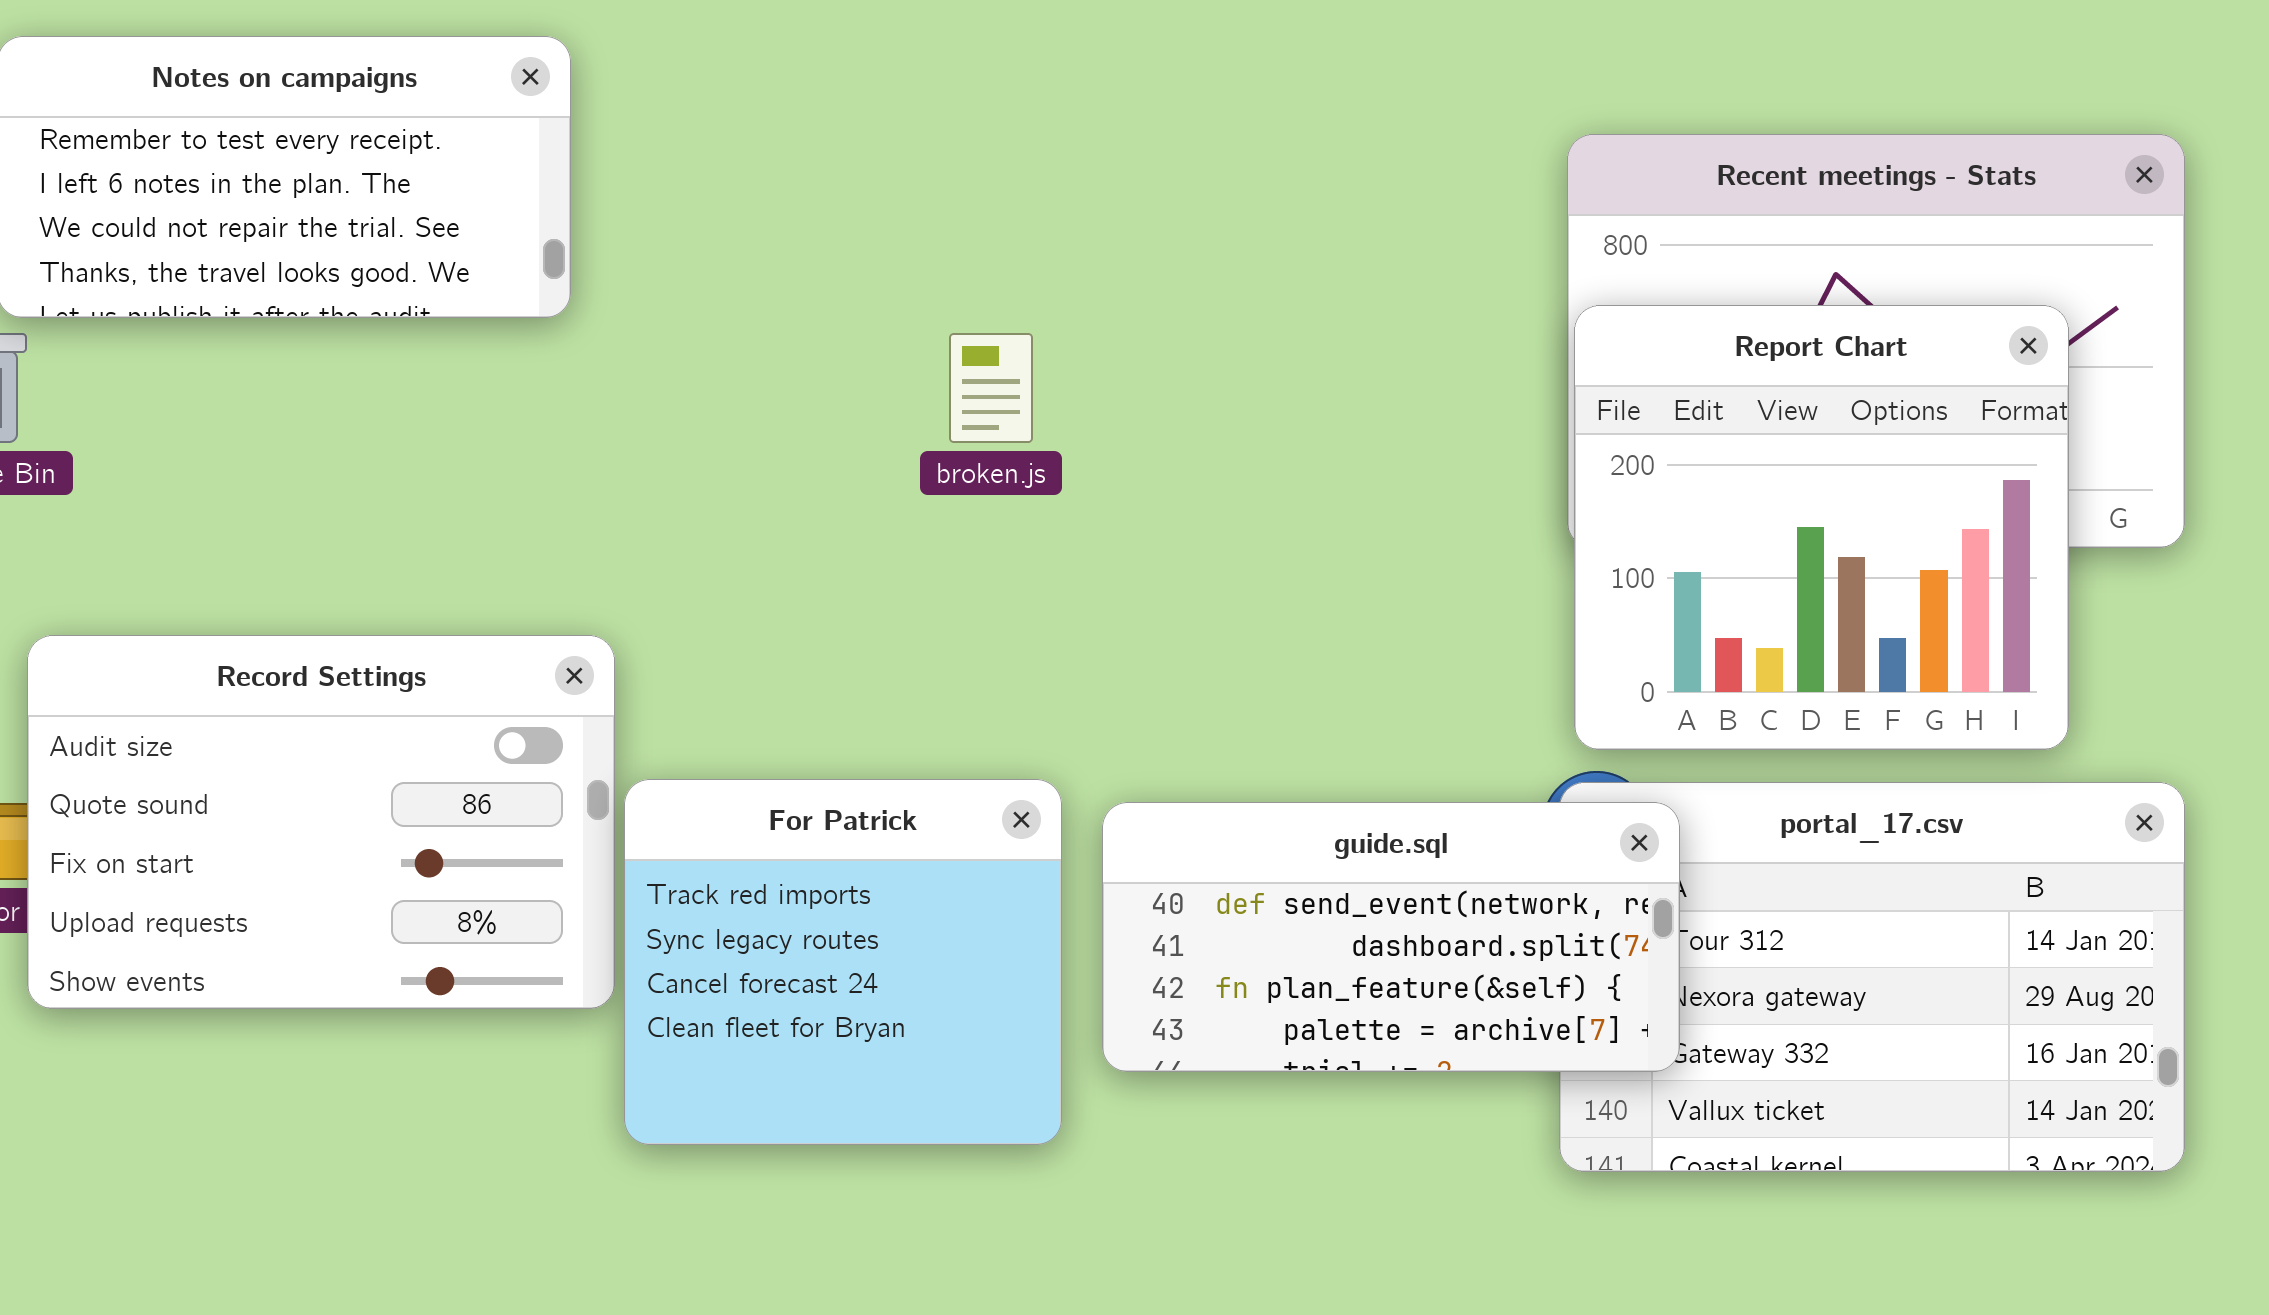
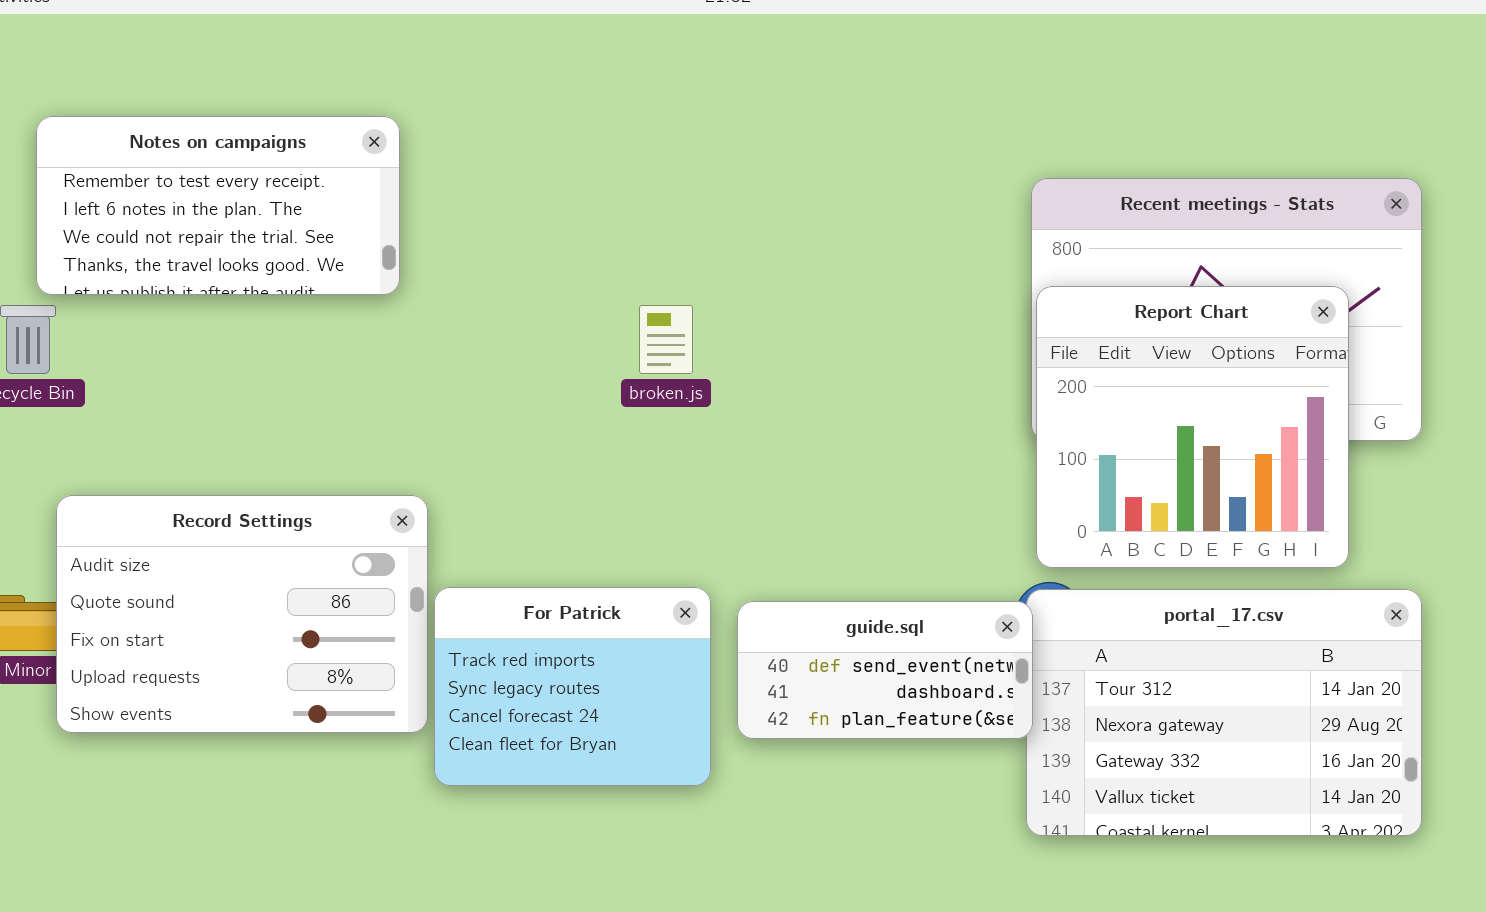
For Patrick: [624,779,1062,1145] -> [434,587,711,786], resized
guide.sql: [1102,802,1680,1072] -> [737,601,1033,739], resized

